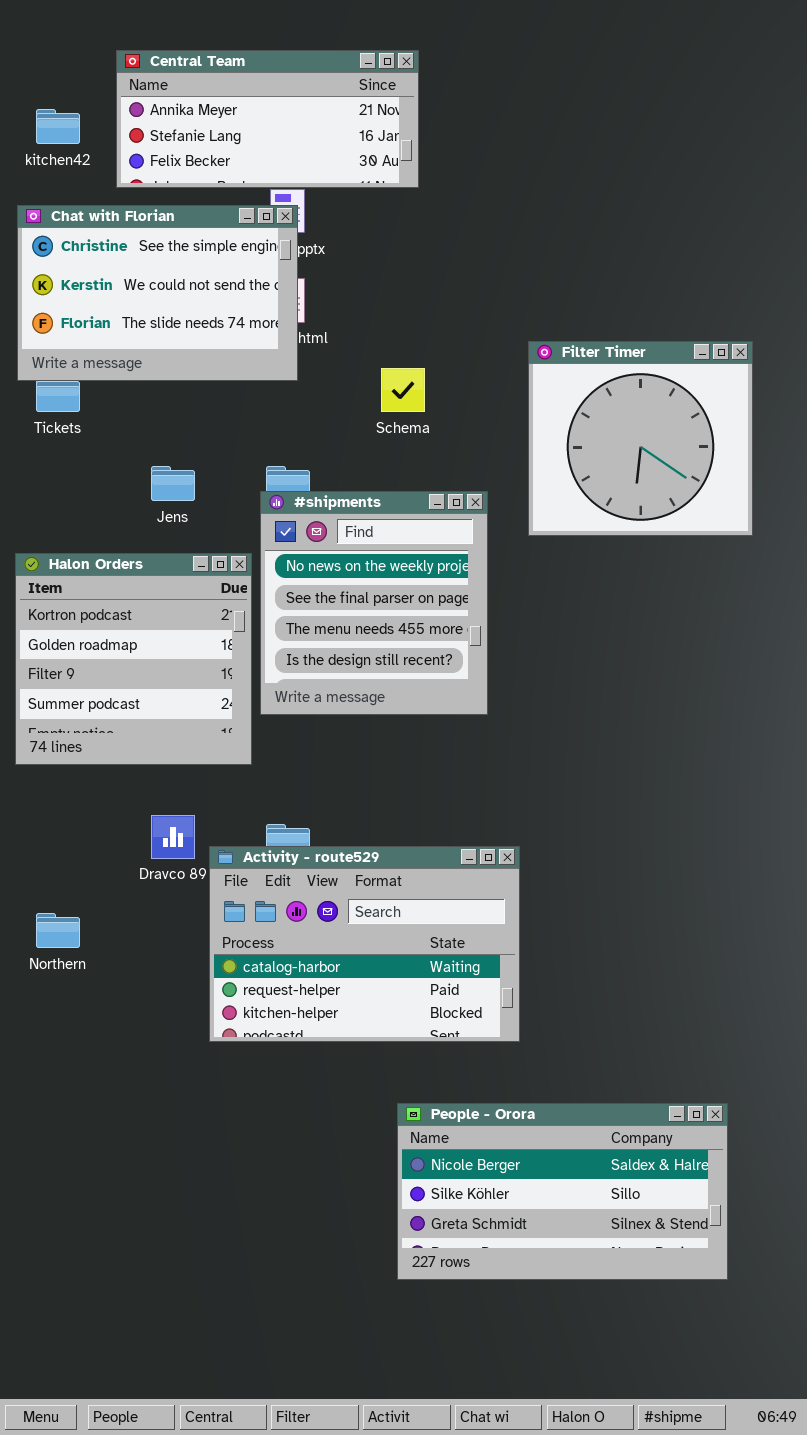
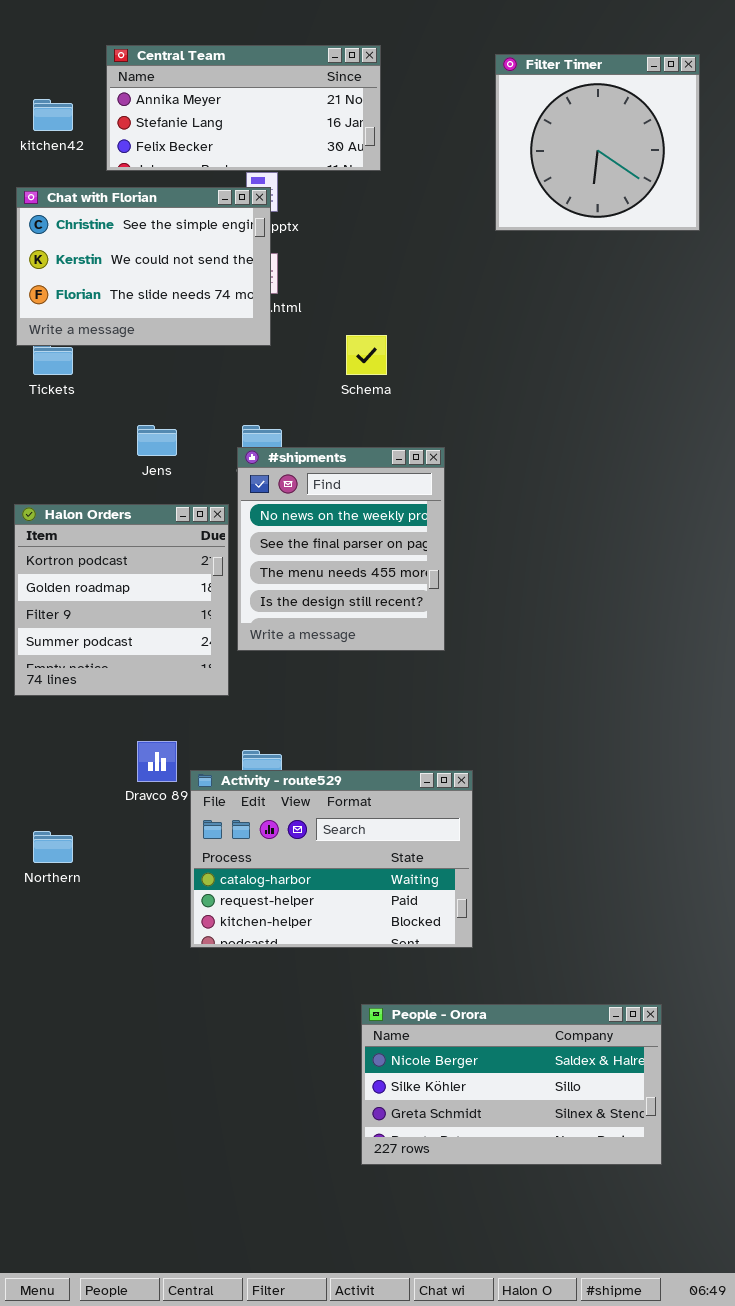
Filter Timer: [528,341,753,536] -> [495,54,700,231], moved

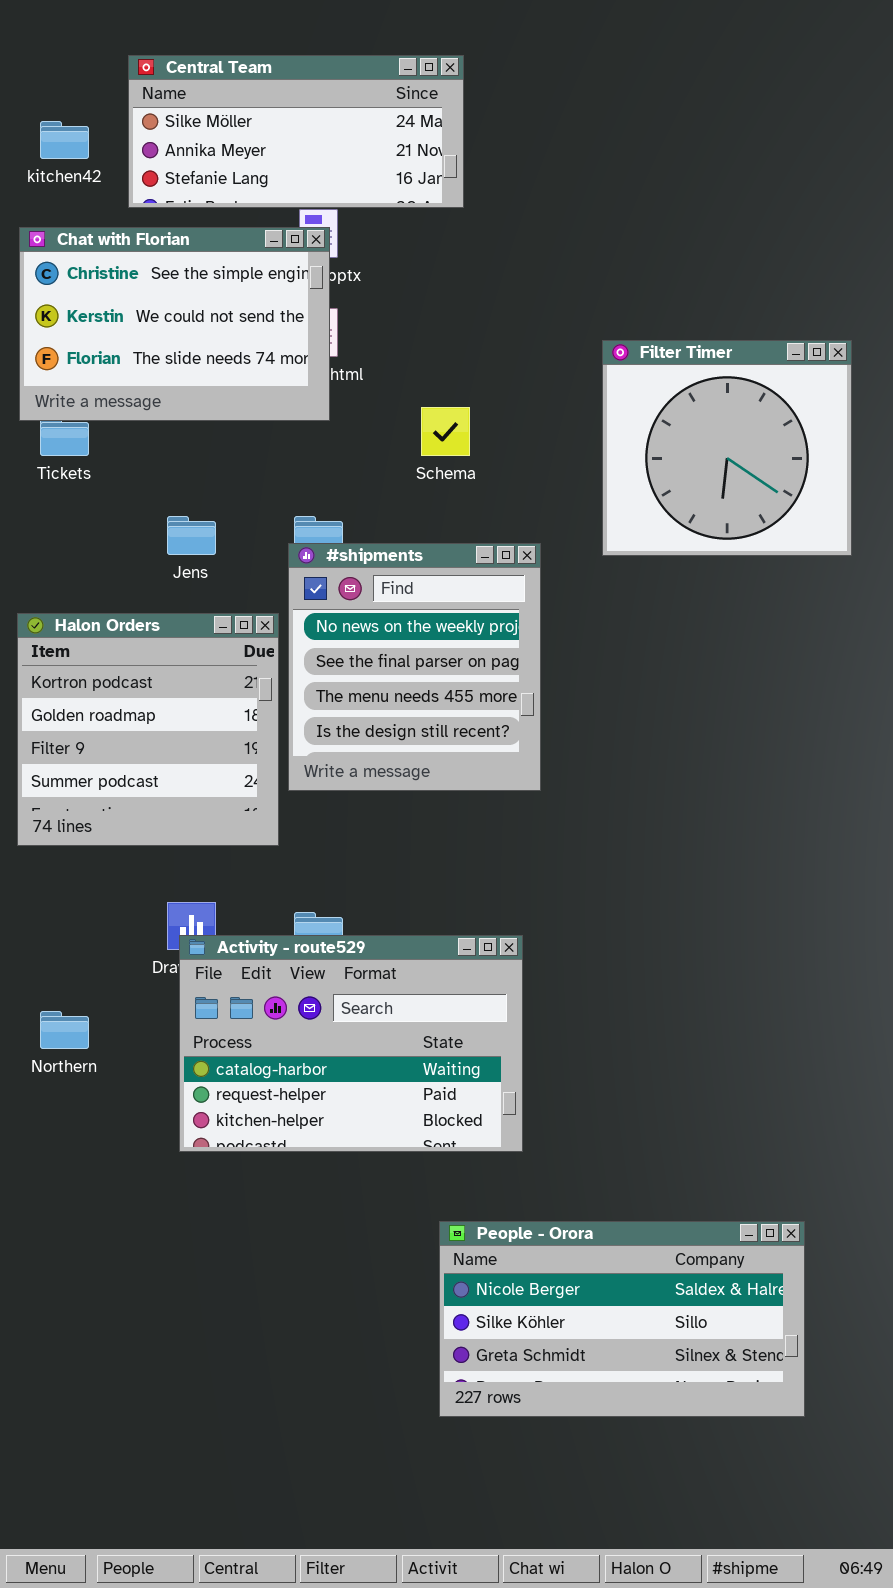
Central Team: [106,45,381,171] -> [128,55,464,208], scrolled up 1 row
Filter Timer: [495,54,700,231] -> [602,340,852,556], moved
Activity - route529: [190,770,473,948] -> [179,935,523,1152], moved

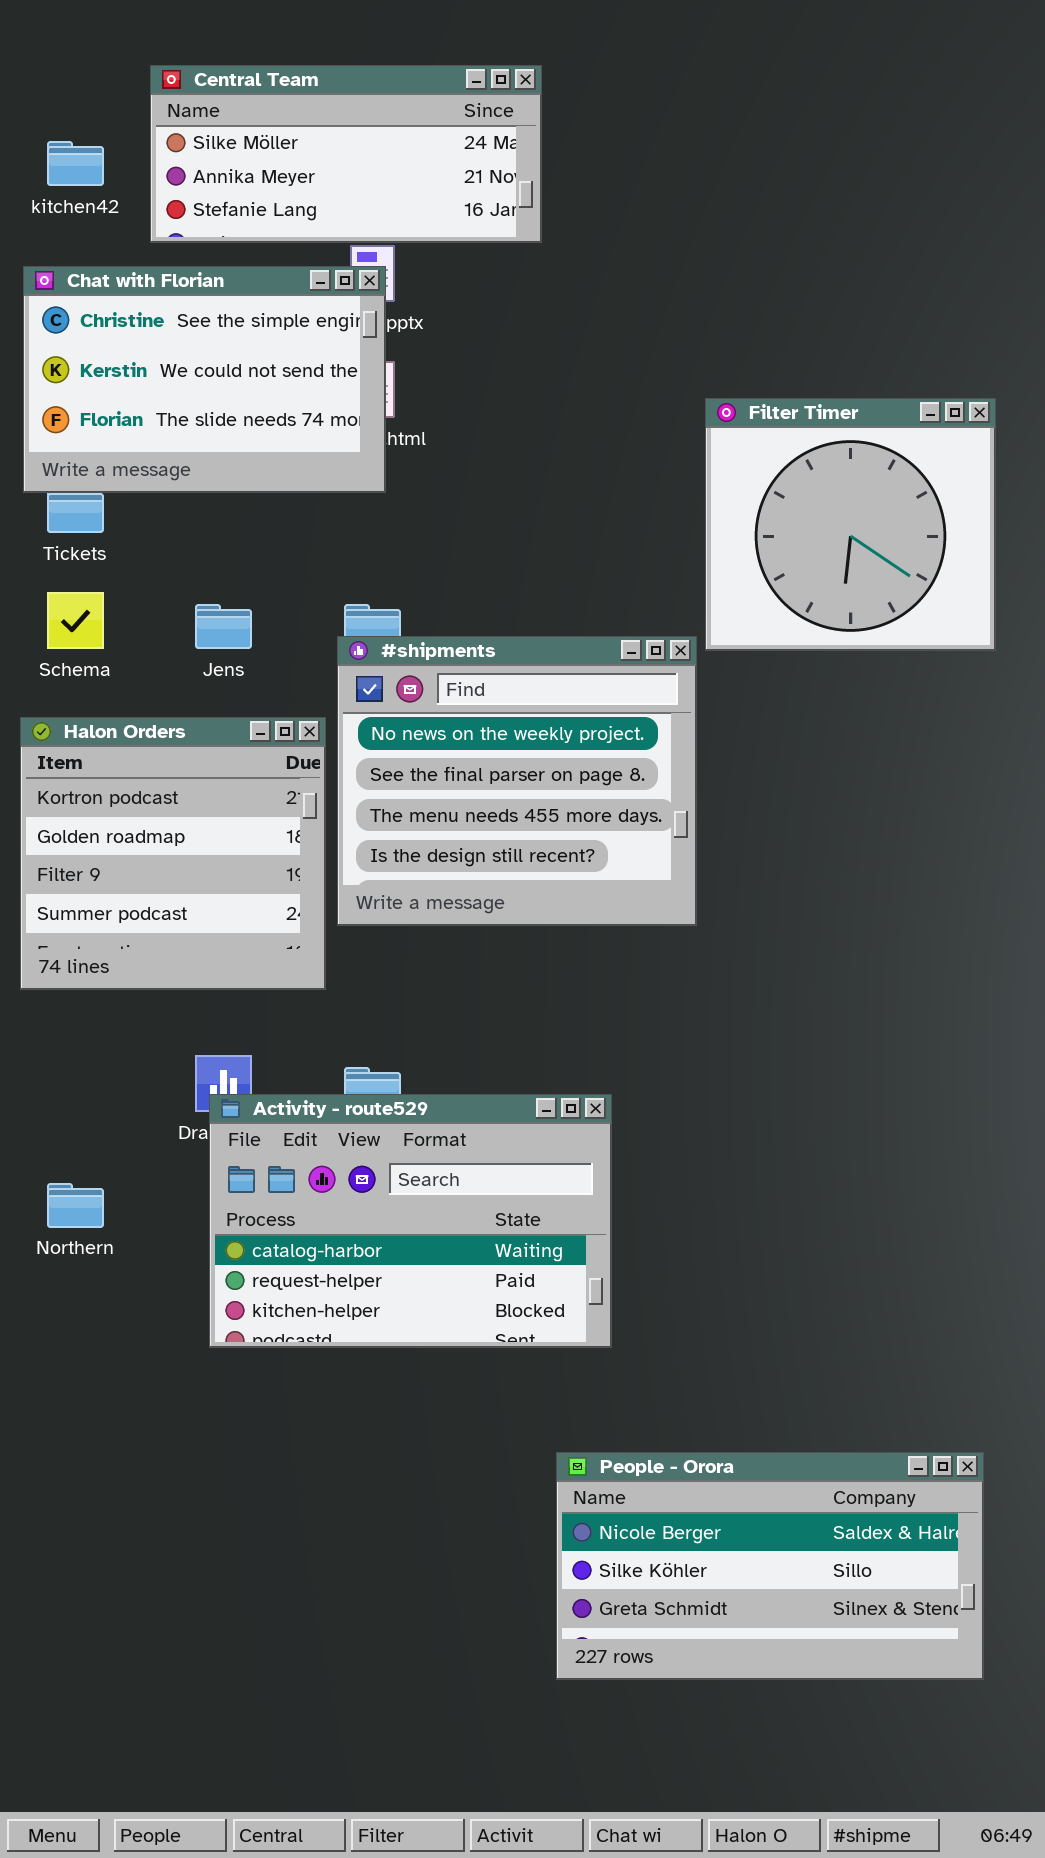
Schema: [421,407,470,456] -> [47,592,104,649], moved
#shipments: [288,543,541,791] -> [337,636,697,926], resized
People - Orora: [439,1221,805,1417] -> [556,1452,984,1680], moved

